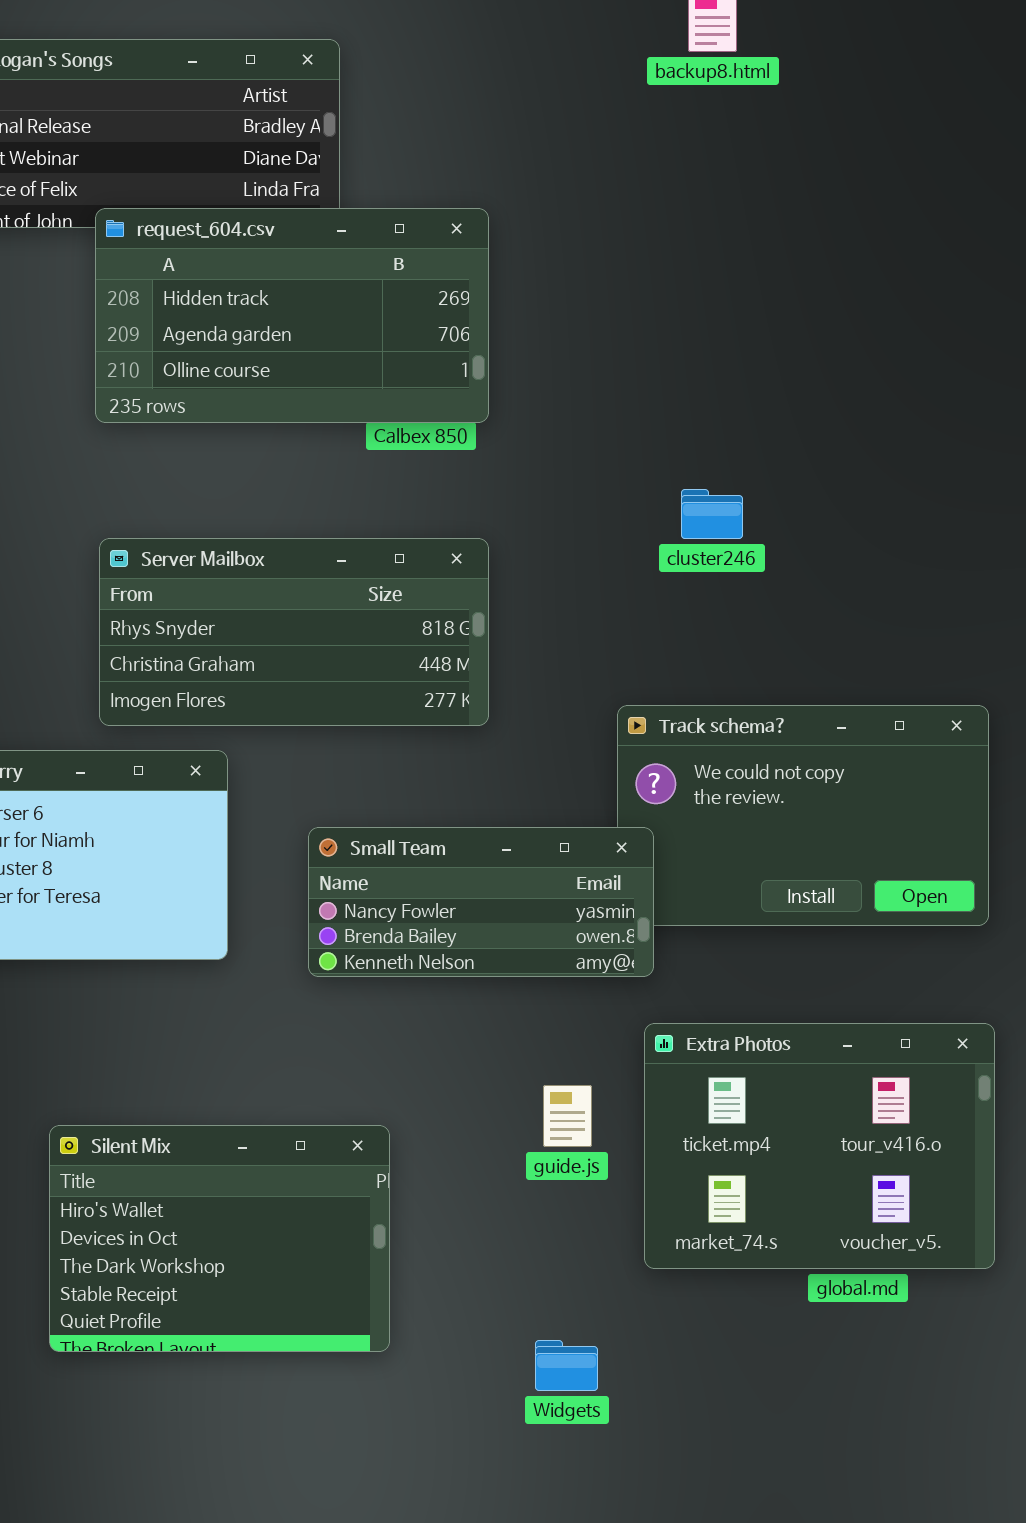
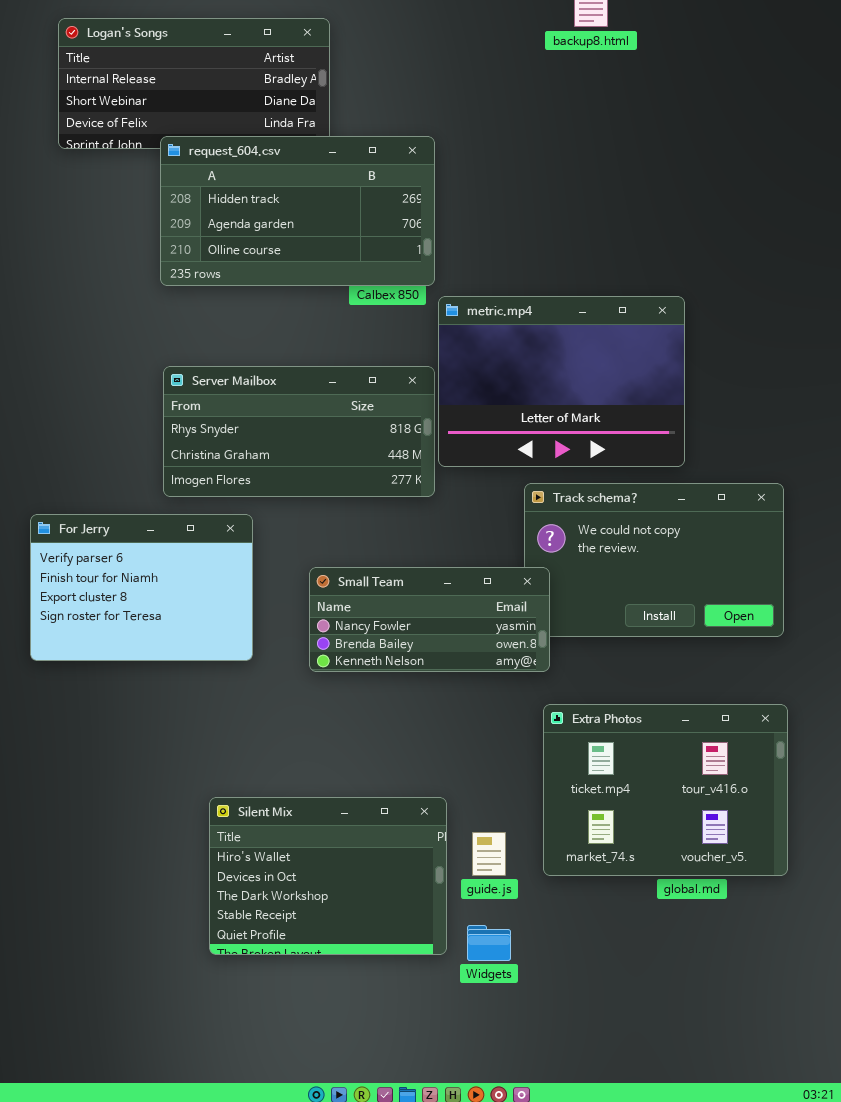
metric.mp4: none -> [438,296,685,467], opened
guide.js: [543,1085,592,1147] -> [472,832,506,876], moved
Silent Mix: [49,1125,390,1352] -> [209,797,447,955], moved

